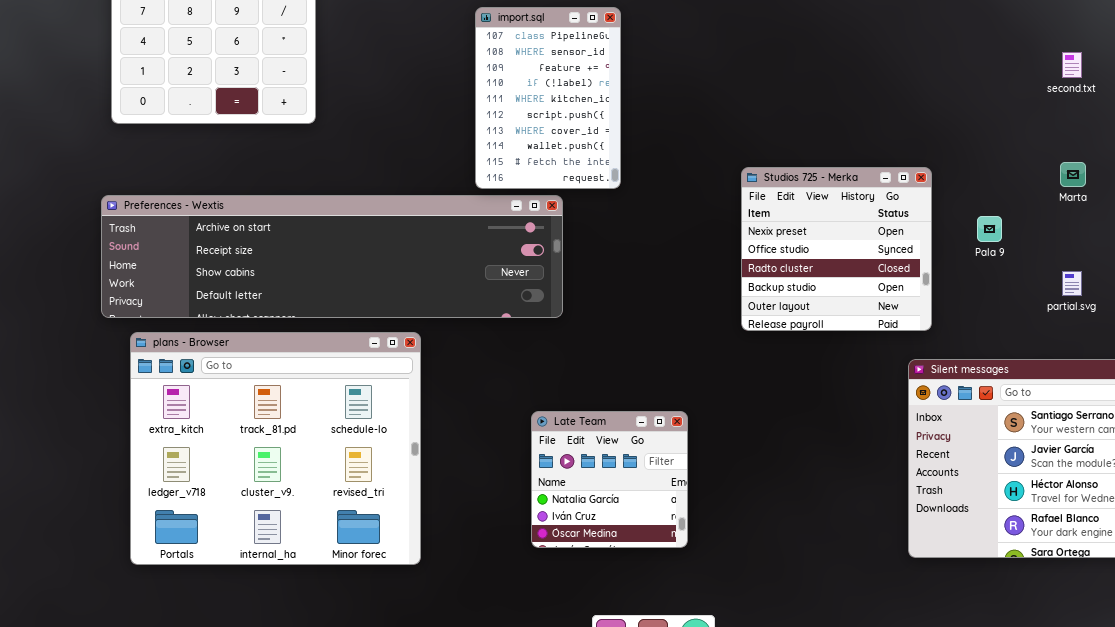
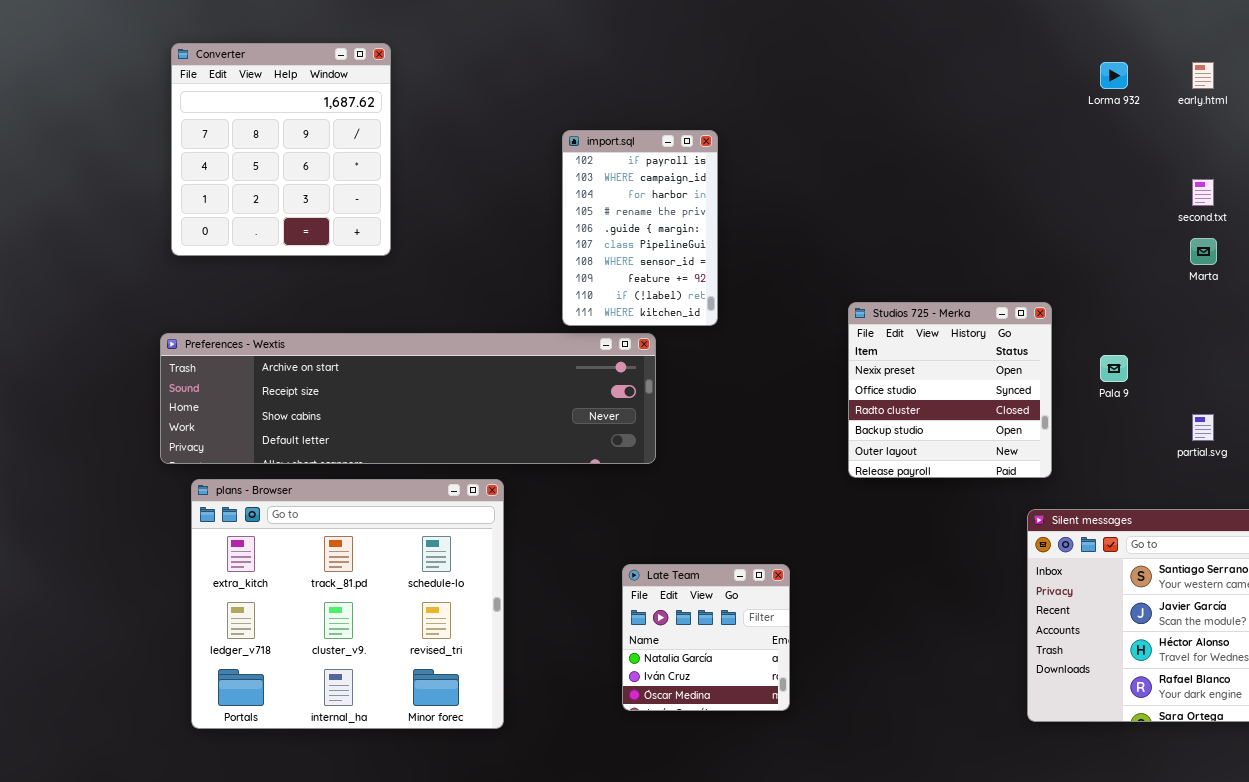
import.sql: [475,7,621,189] -> [562,130,718,326], scrolled up 5 rows
Marta: [1060,162,1086,187] -> [1190,238,1217,265], moved

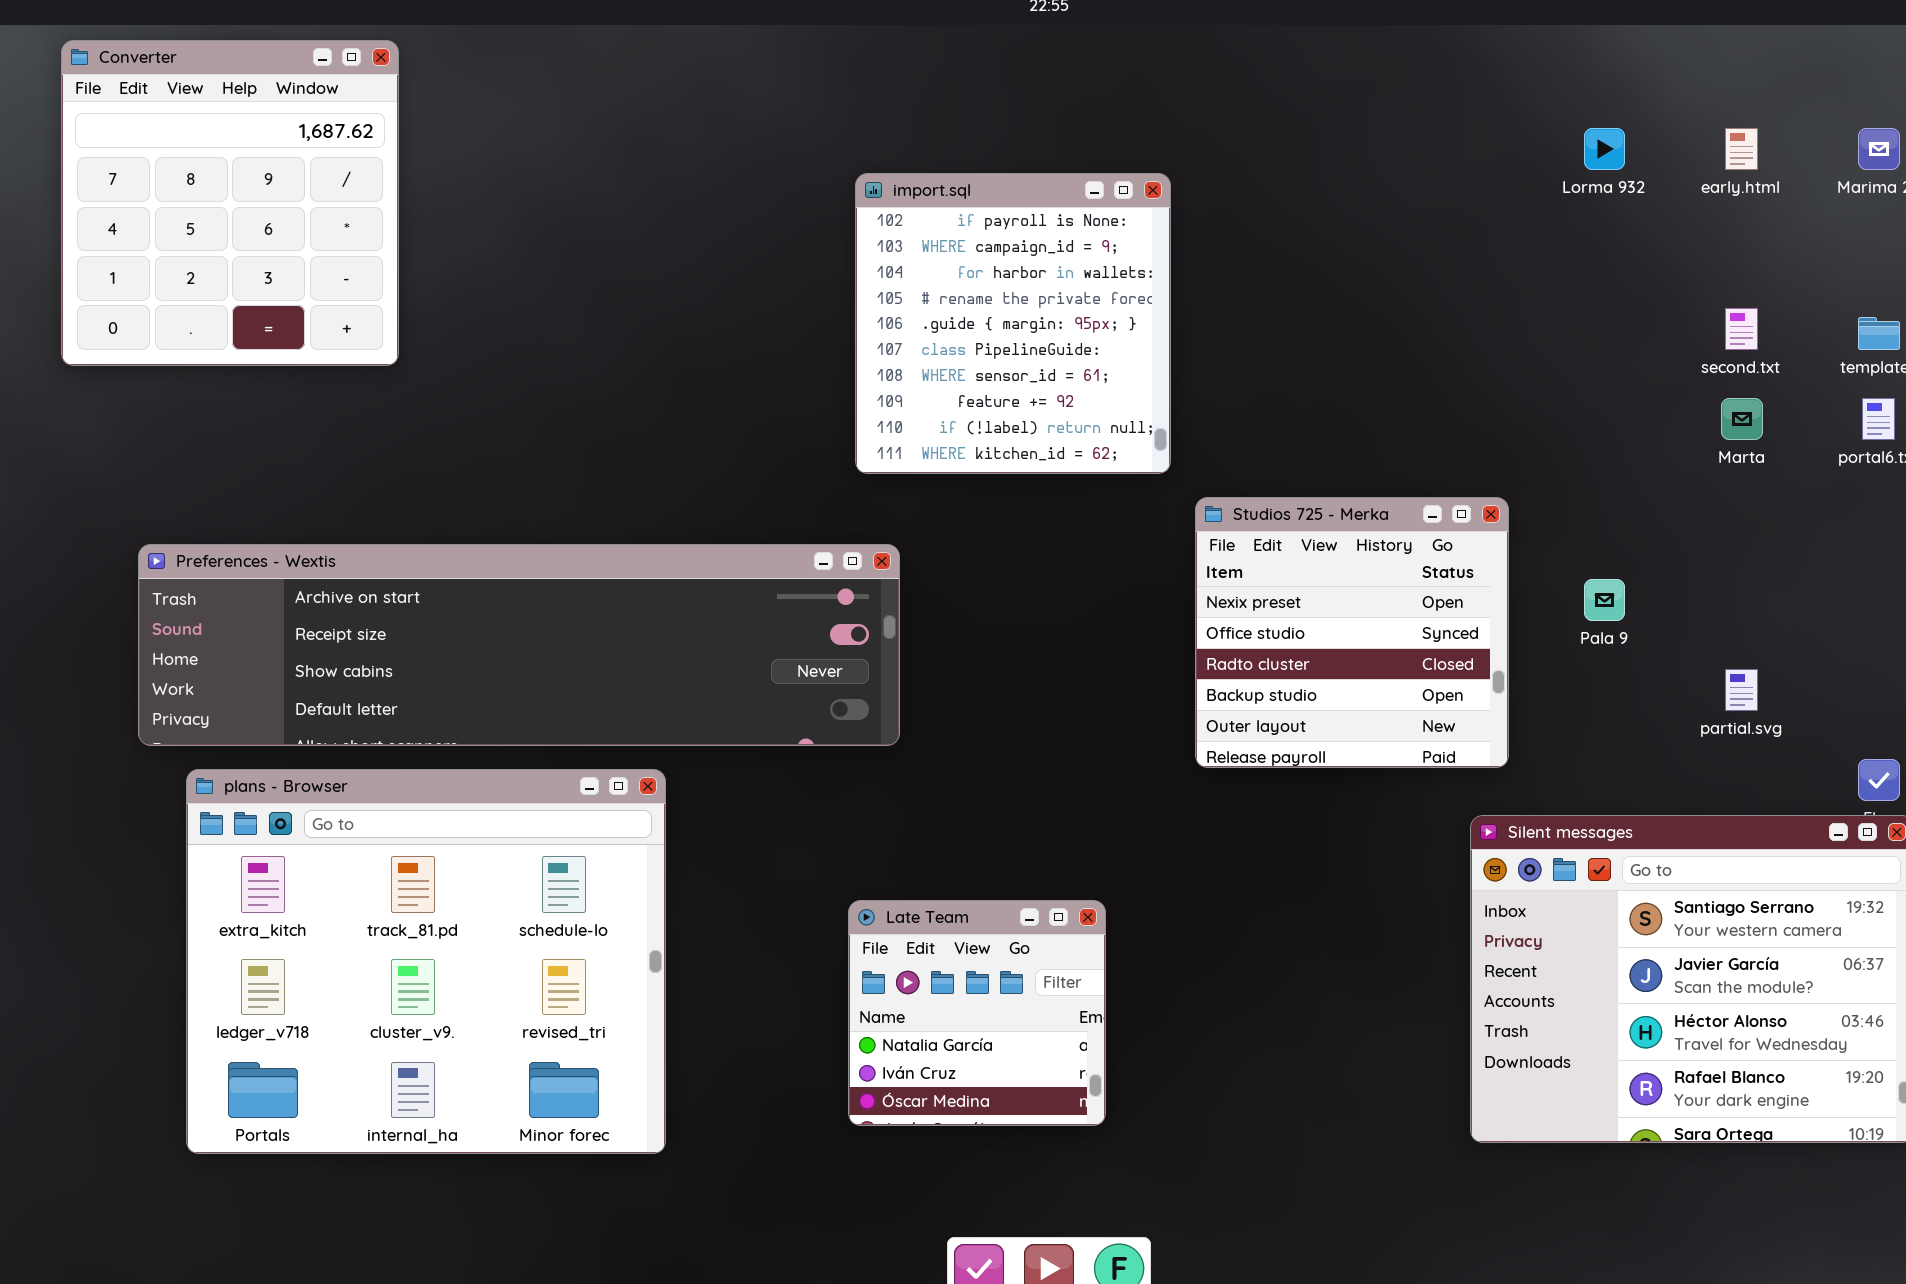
Converter: [171,43,391,256] -> [61,40,399,366], moved
import.sql: [562,130,718,326] -> [855,173,1171,474], moved, resized

